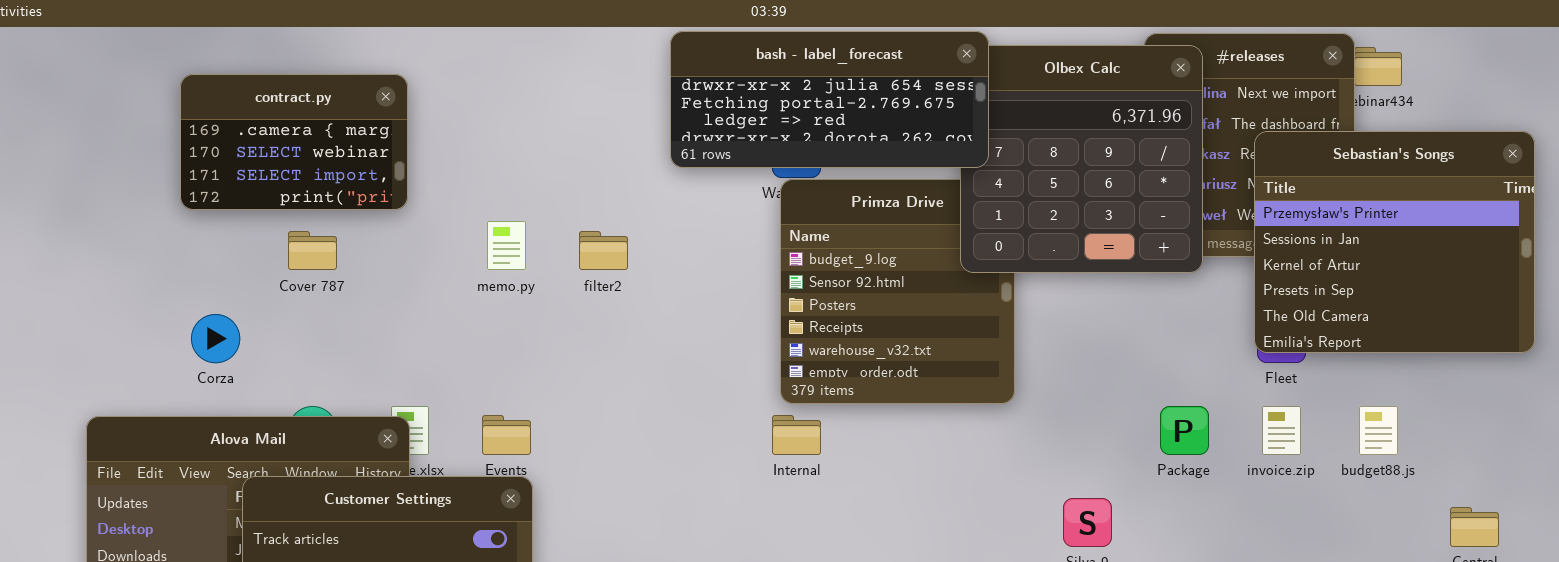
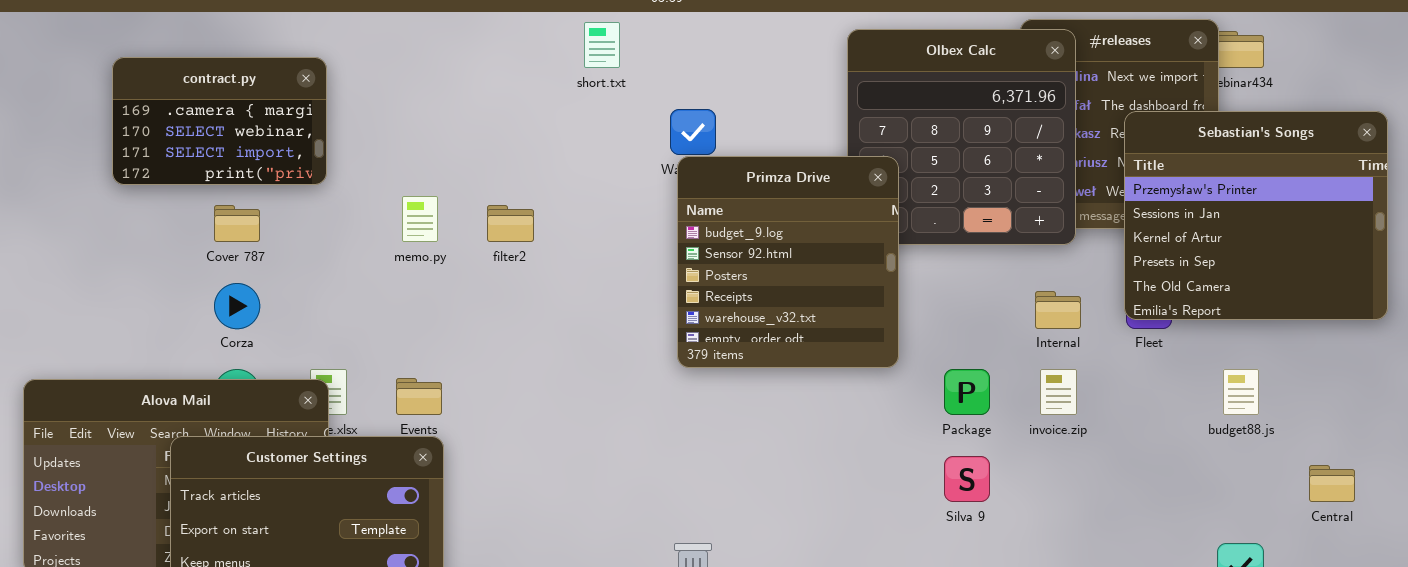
bash - label_forecast: [670,31,989,168] -> none, closed
Primza Drive: [780,179,1015,404] -> [677,156,899,368], raised
Corza: [191,314,240,363] -> [214,283,260,329], moved
Package: [1160,406,1209,455] -> [944,369,990,415], moved
invoice.zip: [1262,406,1301,455] -> [1040,369,1077,415], moved
Internal: [772,415,821,455] -> [1035,291,1081,329], moved

